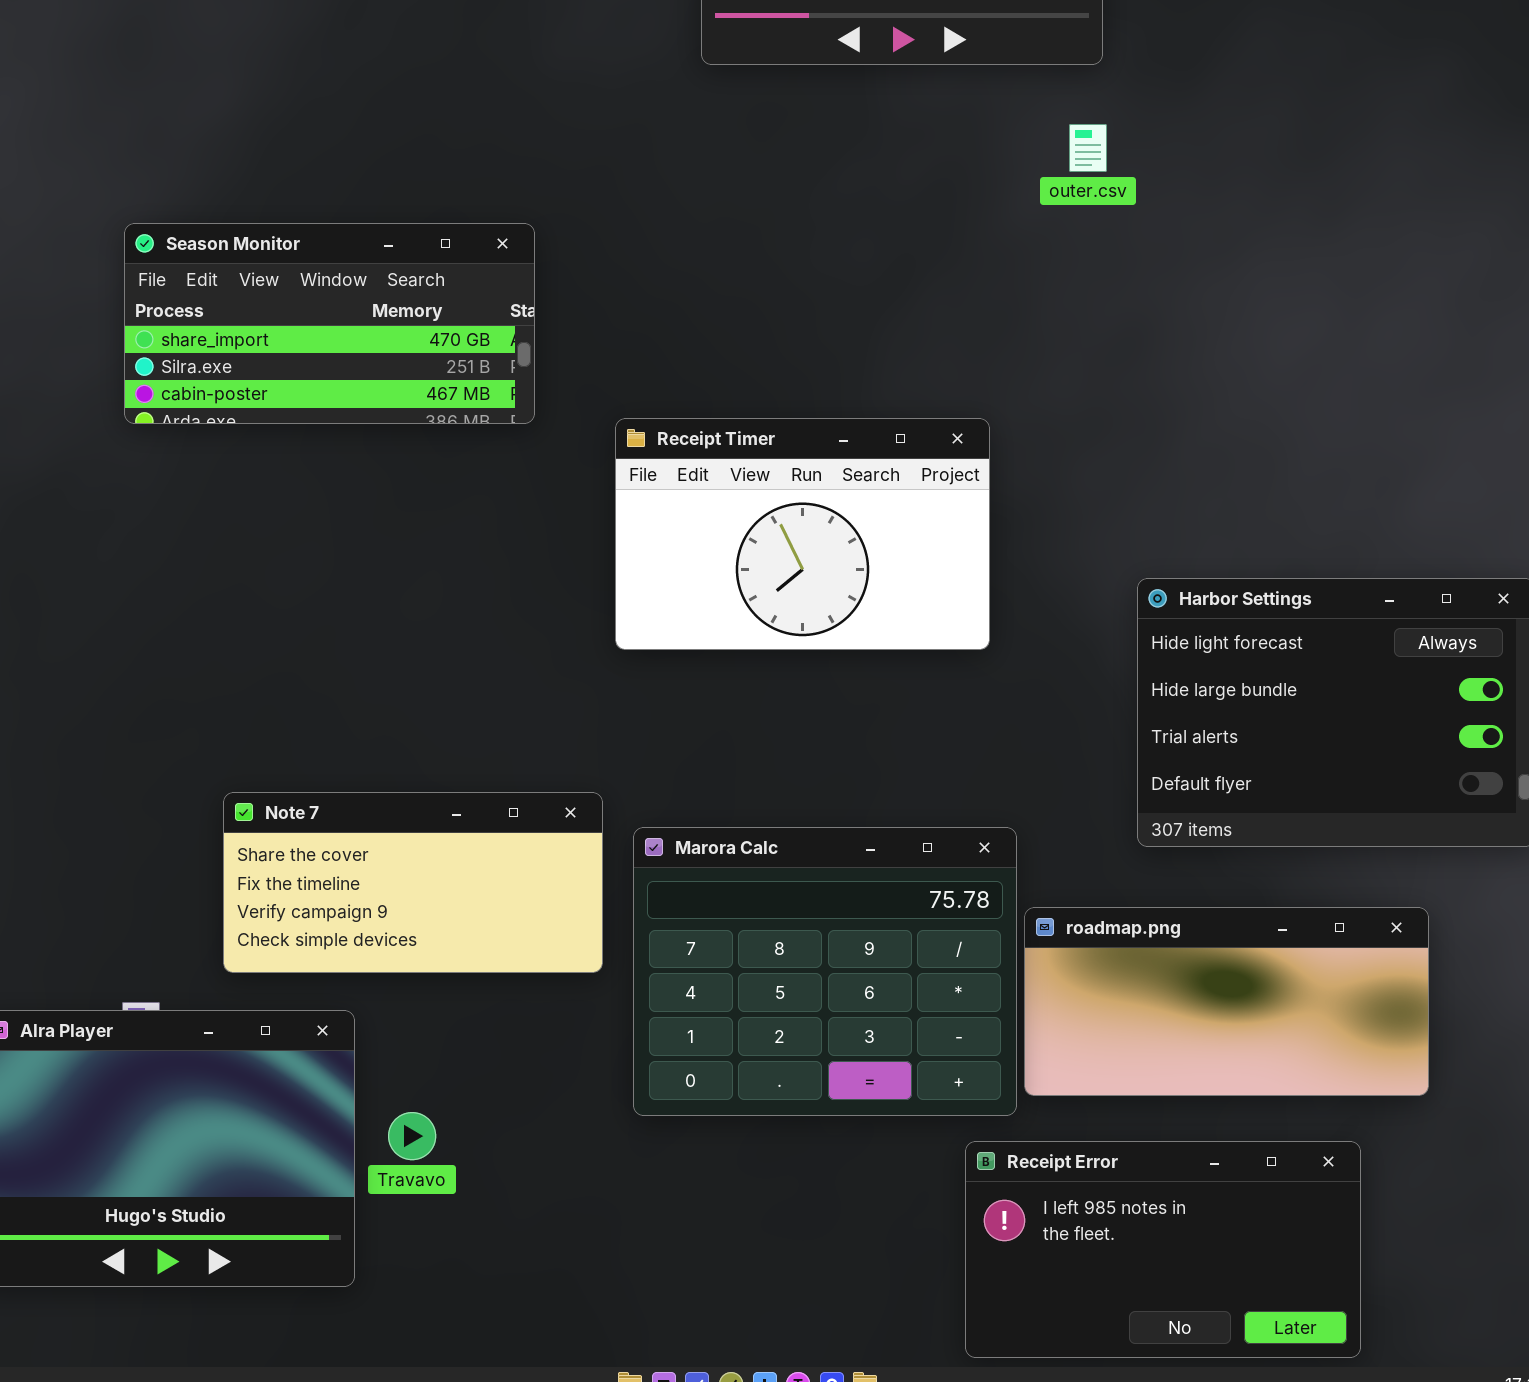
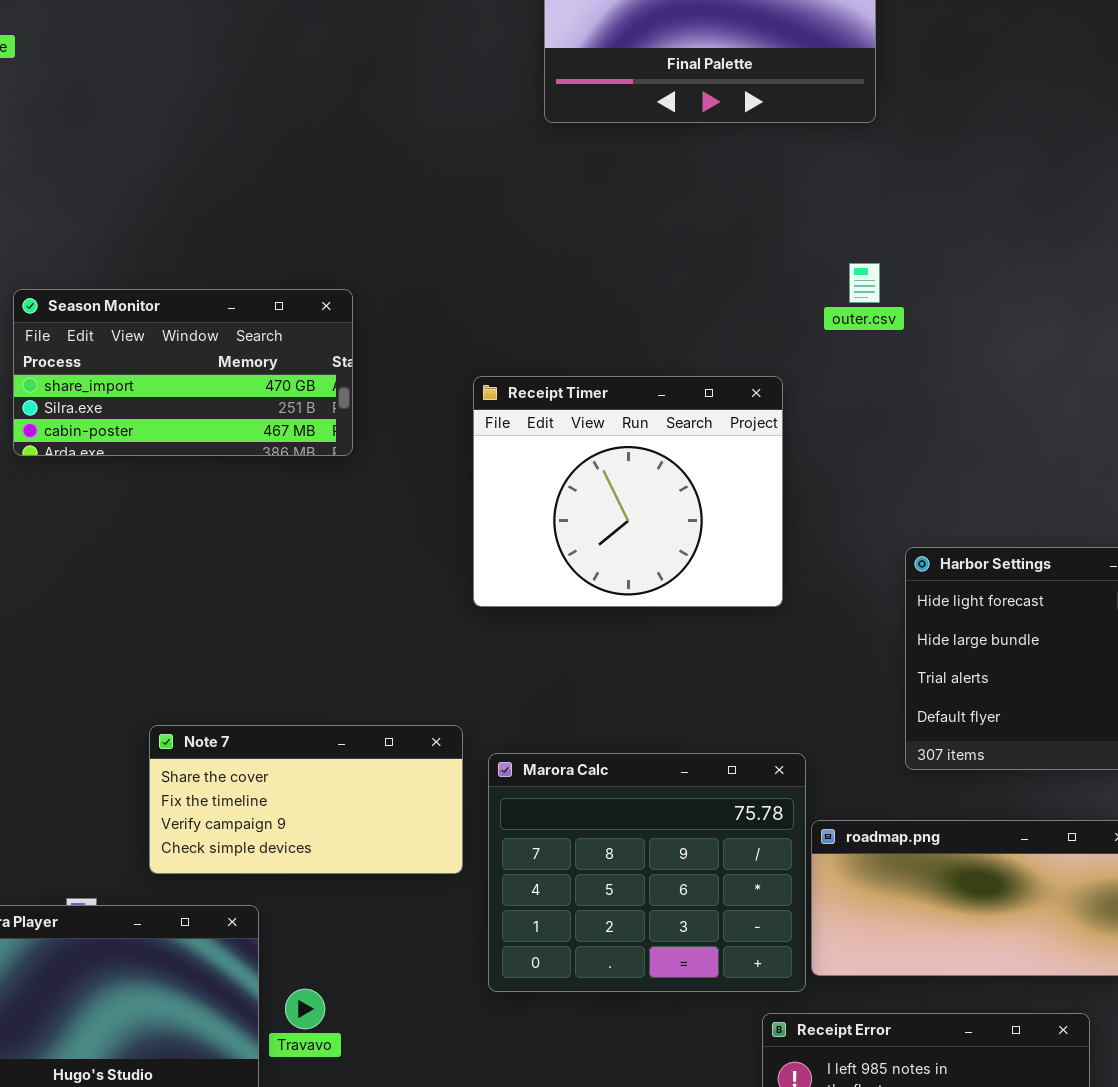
outer.csv: [1069,124,1107,172] -> [849,263,880,303], moved
Season Monitor: [124,223,535,424] -> [13,289,353,456], moved
Receipt Timer: [615,418,990,650] -> [473,376,783,607], resized

